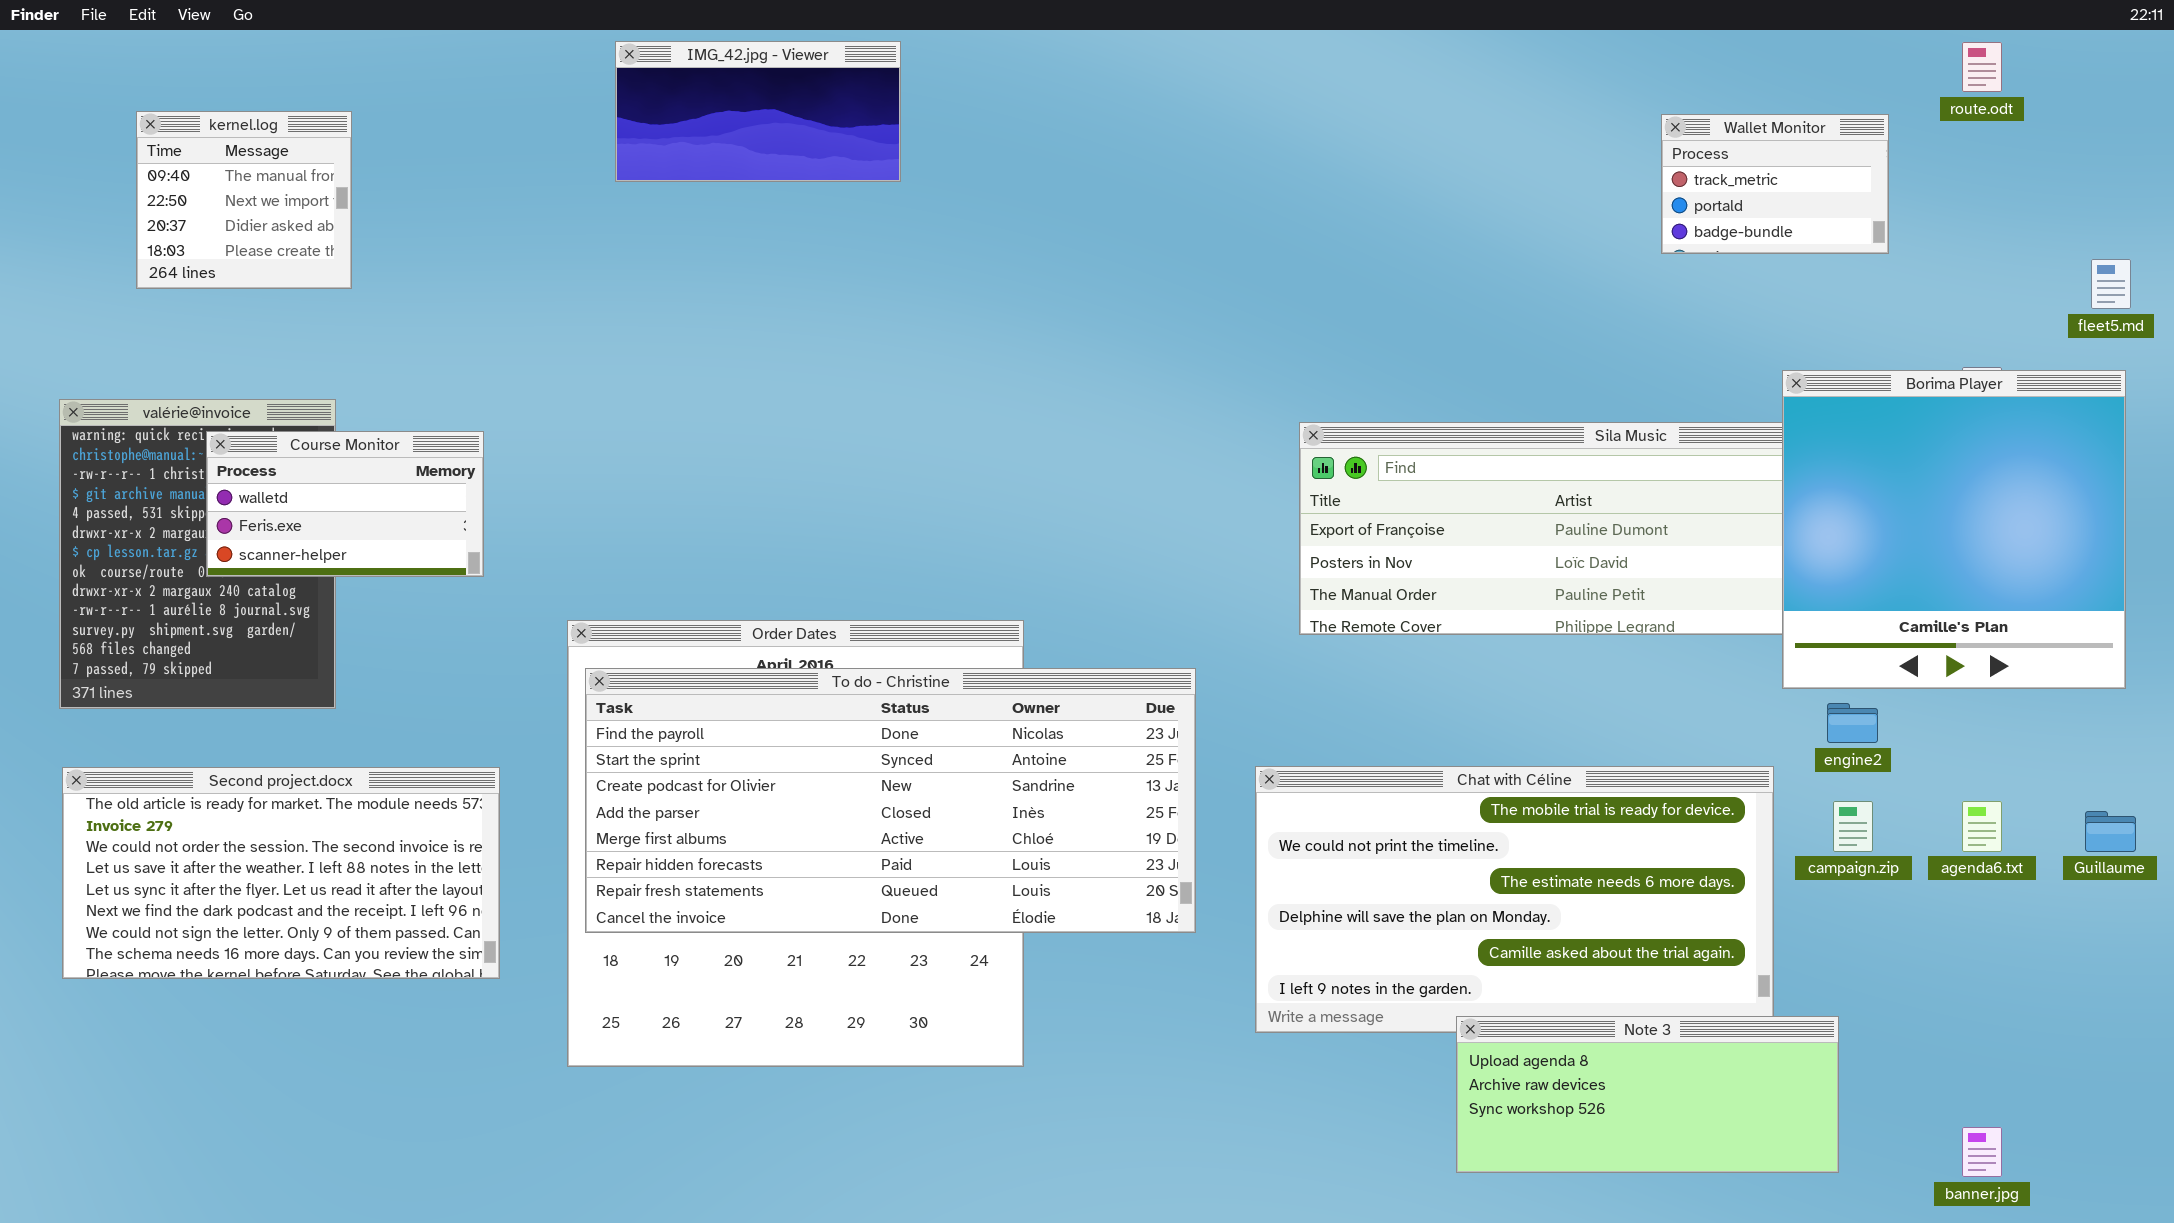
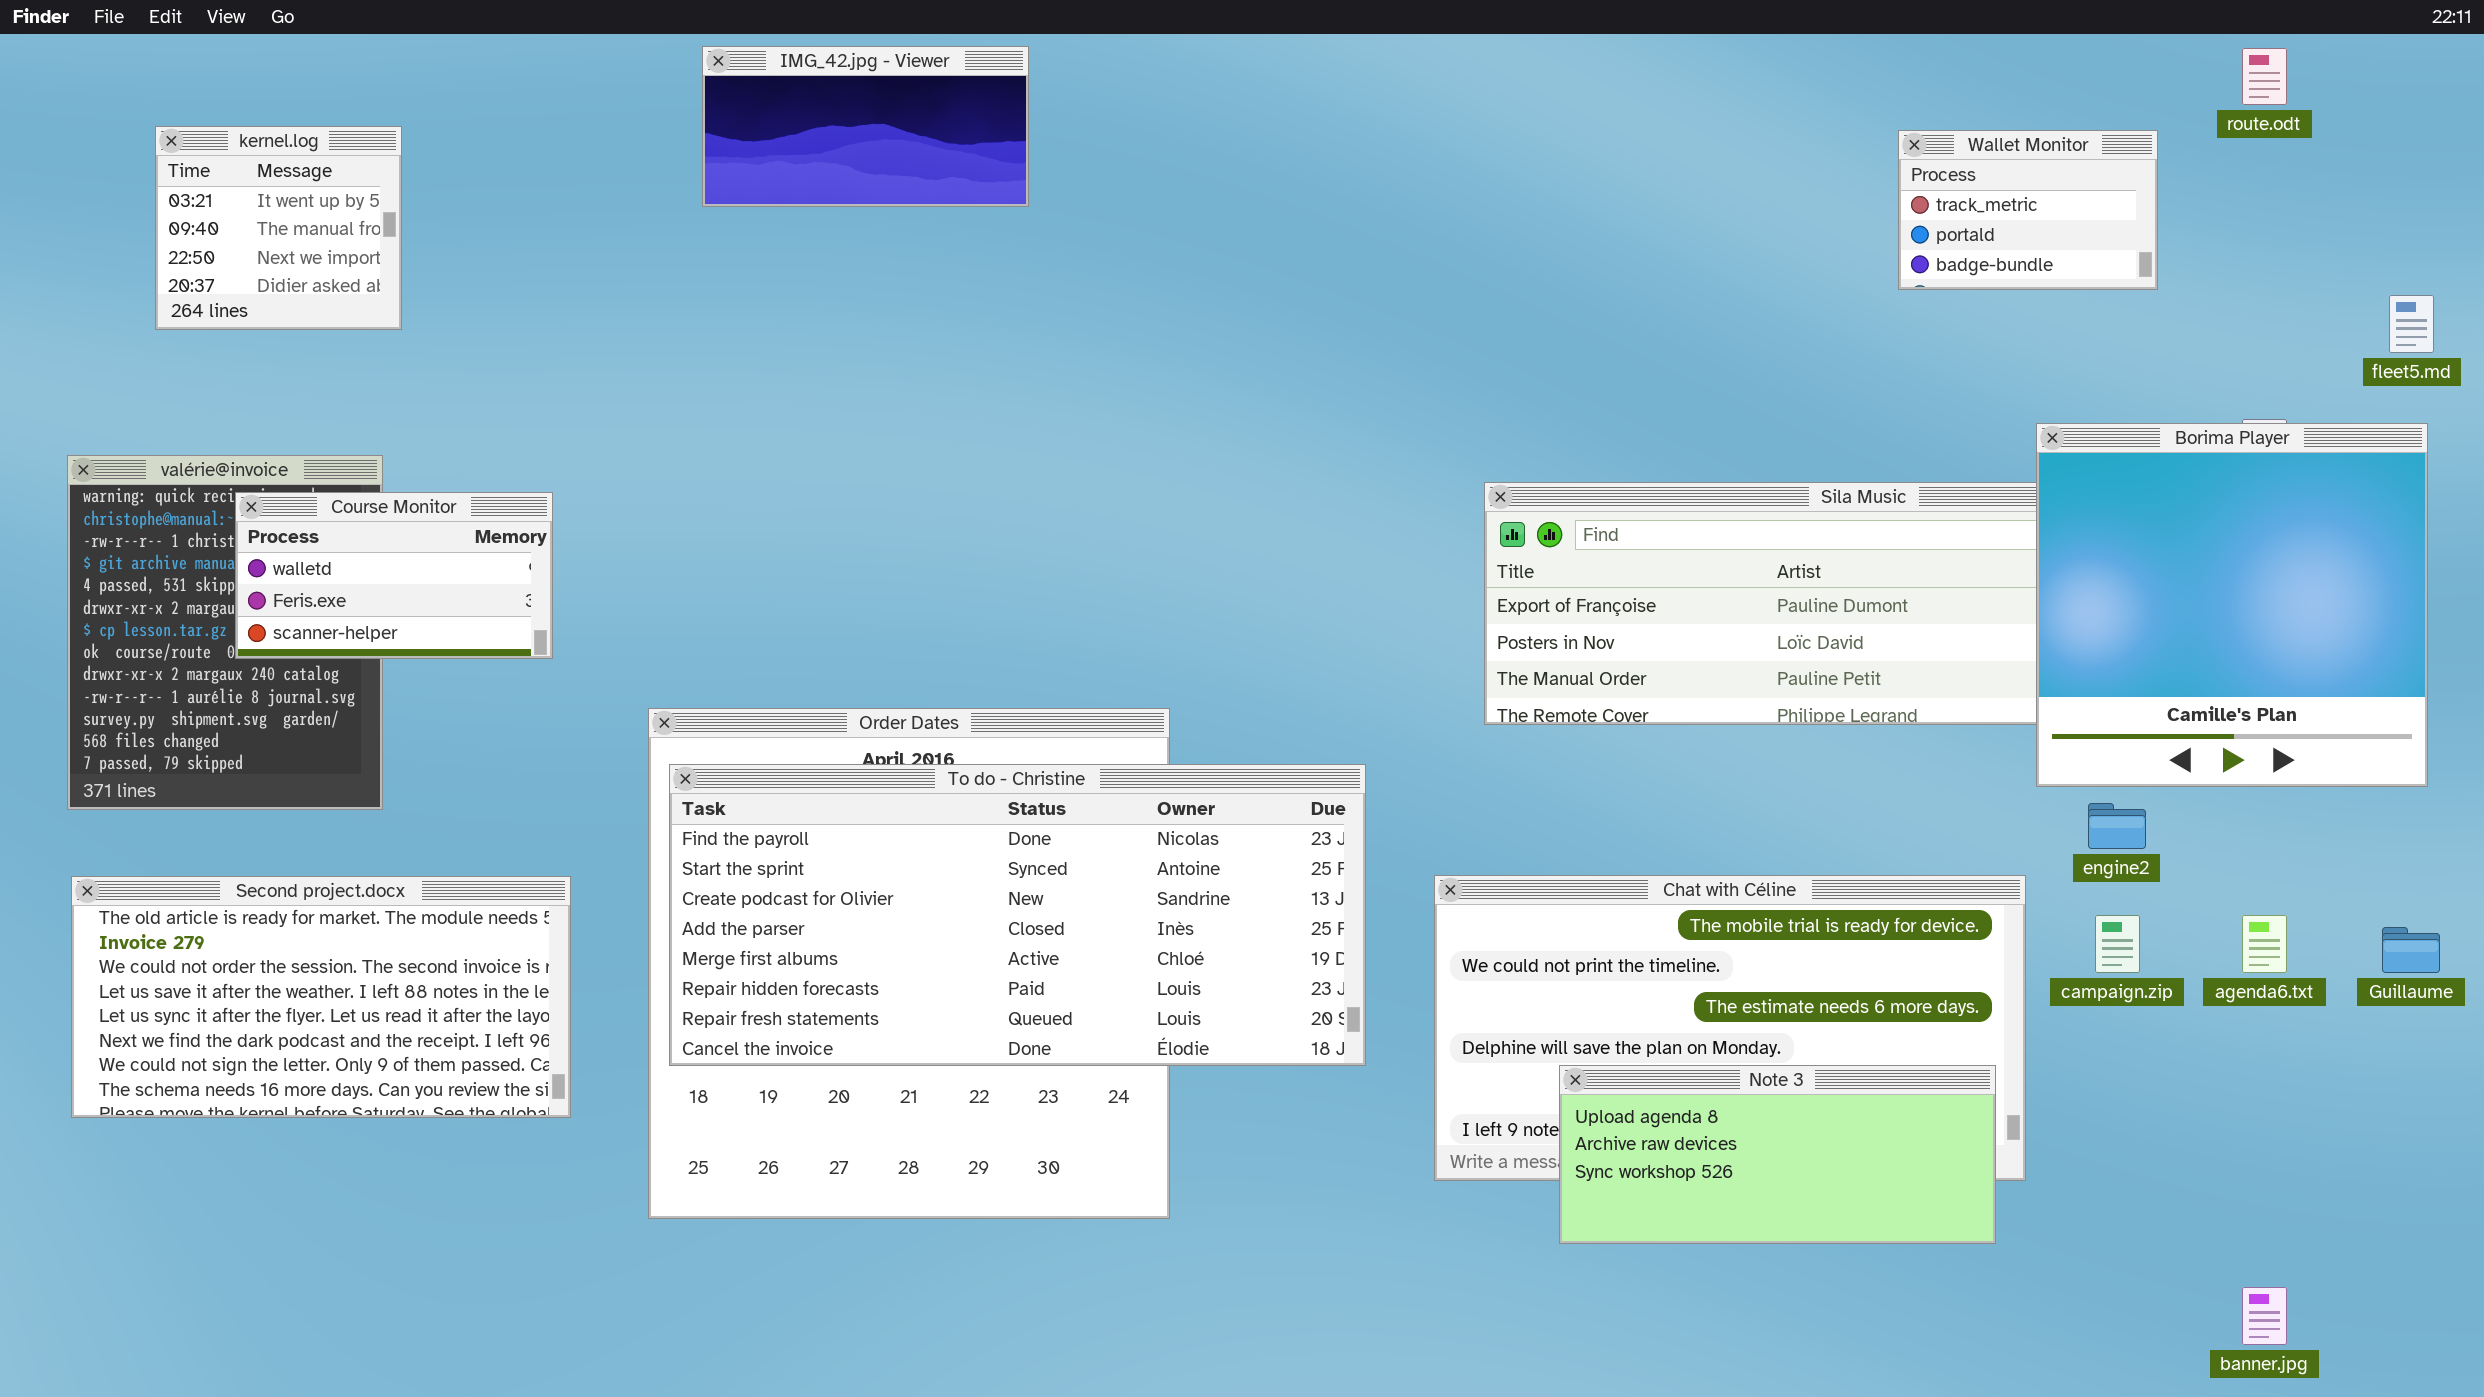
kernel.log: [136,111,352,289] -> [155,126,402,330], scrolled up 1 row
Note 3: [1456,1016,1839,1173] -> [1559,1065,1996,1244], moved

